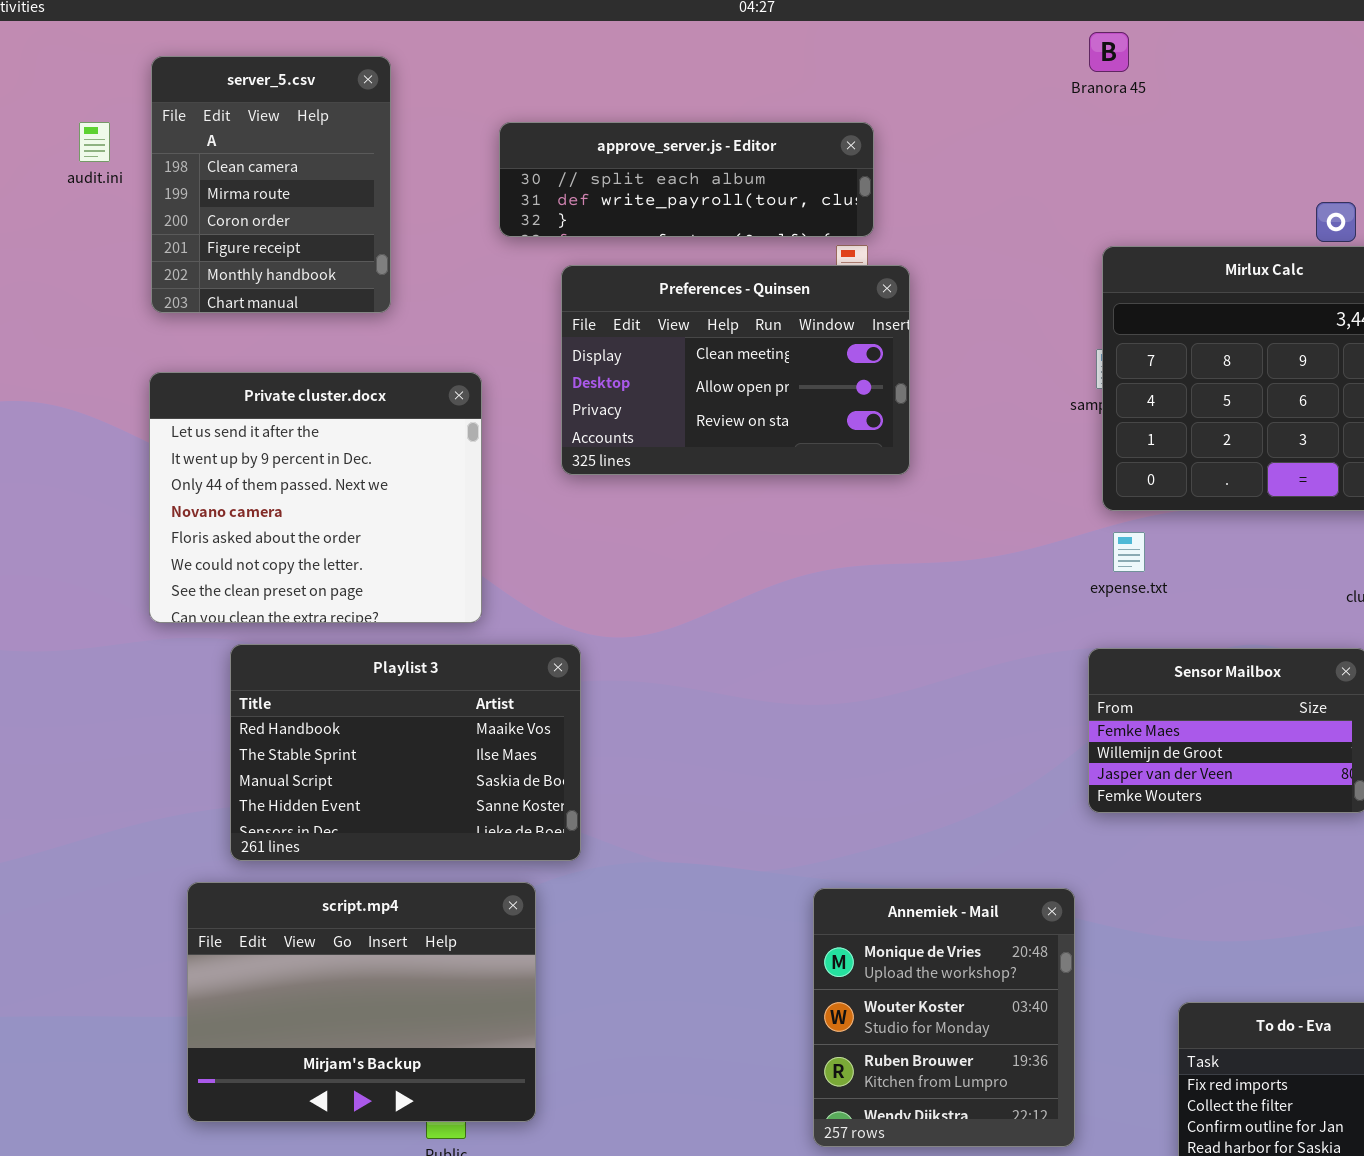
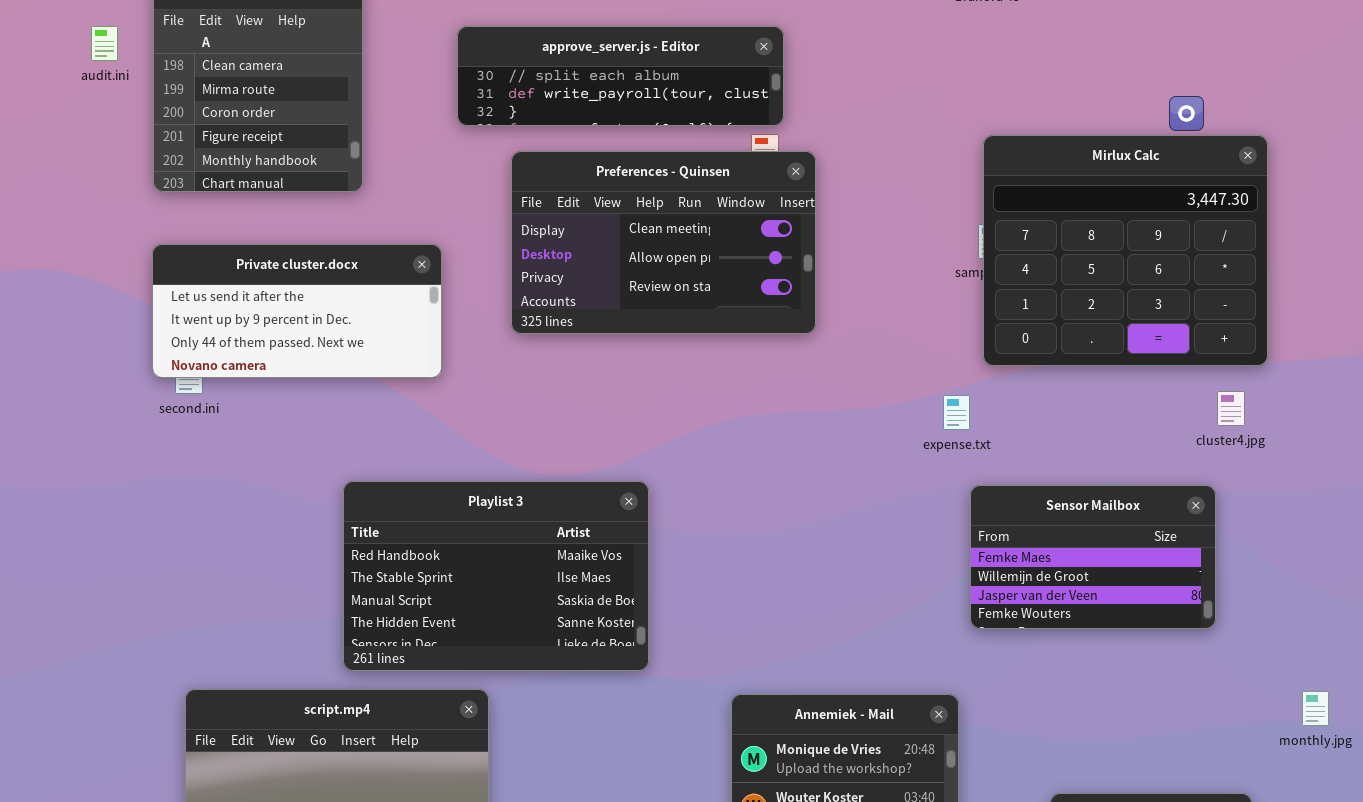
Private cluster.docx: [149,372,482,623] -> [152,244,442,378], resized
expense.txt: [1113,532,1145,572] -> [943,395,970,430], moved
Playlist 3: [230,644,581,861] -> [343,481,649,671], moved

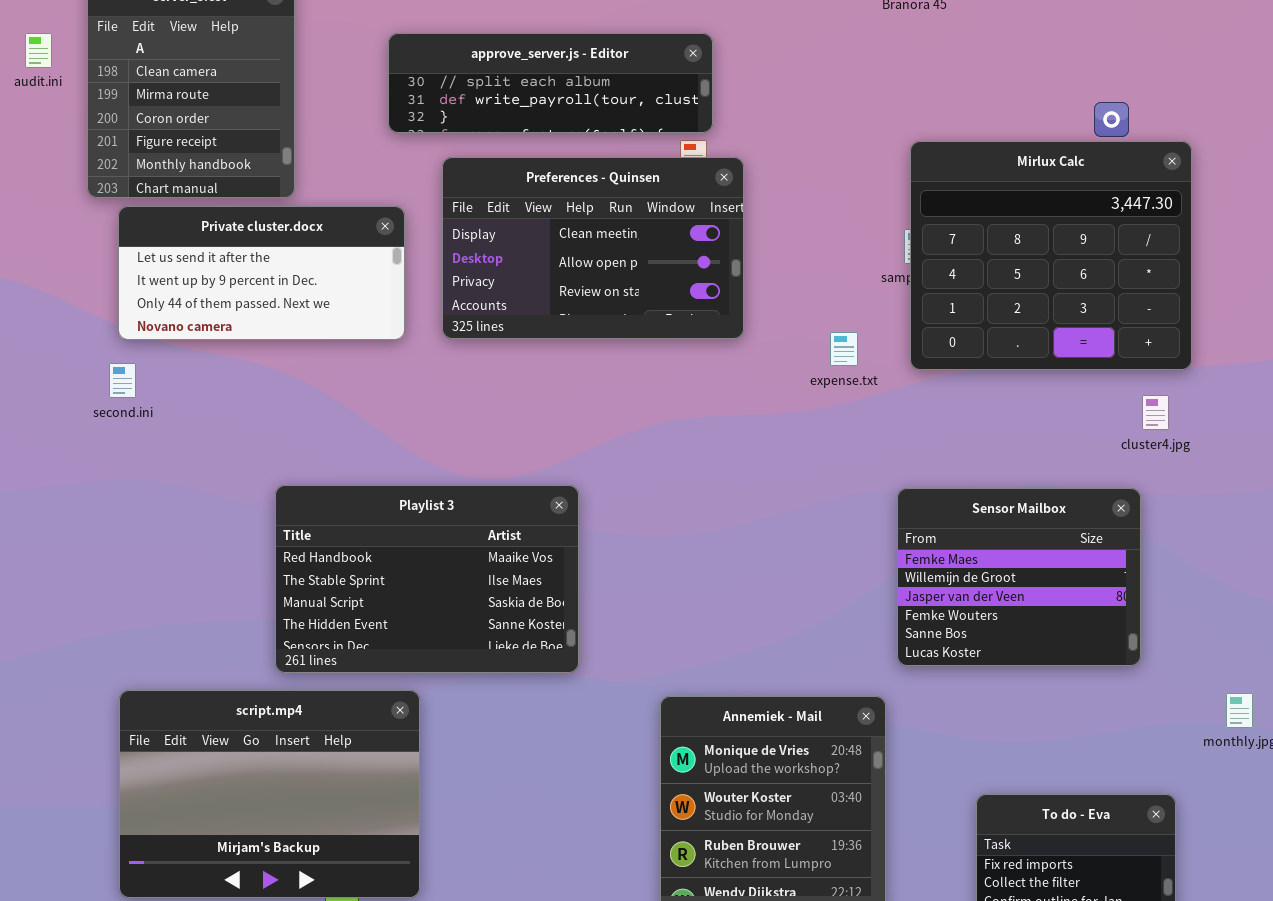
Private cluster.docx: [152,244,442,378] -> [118,206,405,340], moved
expense.txt: [943,395,970,430] -> [830,332,858,366], moved
Sensor Mailbox: [970,485,1216,629] -> [897,488,1141,666], resized

